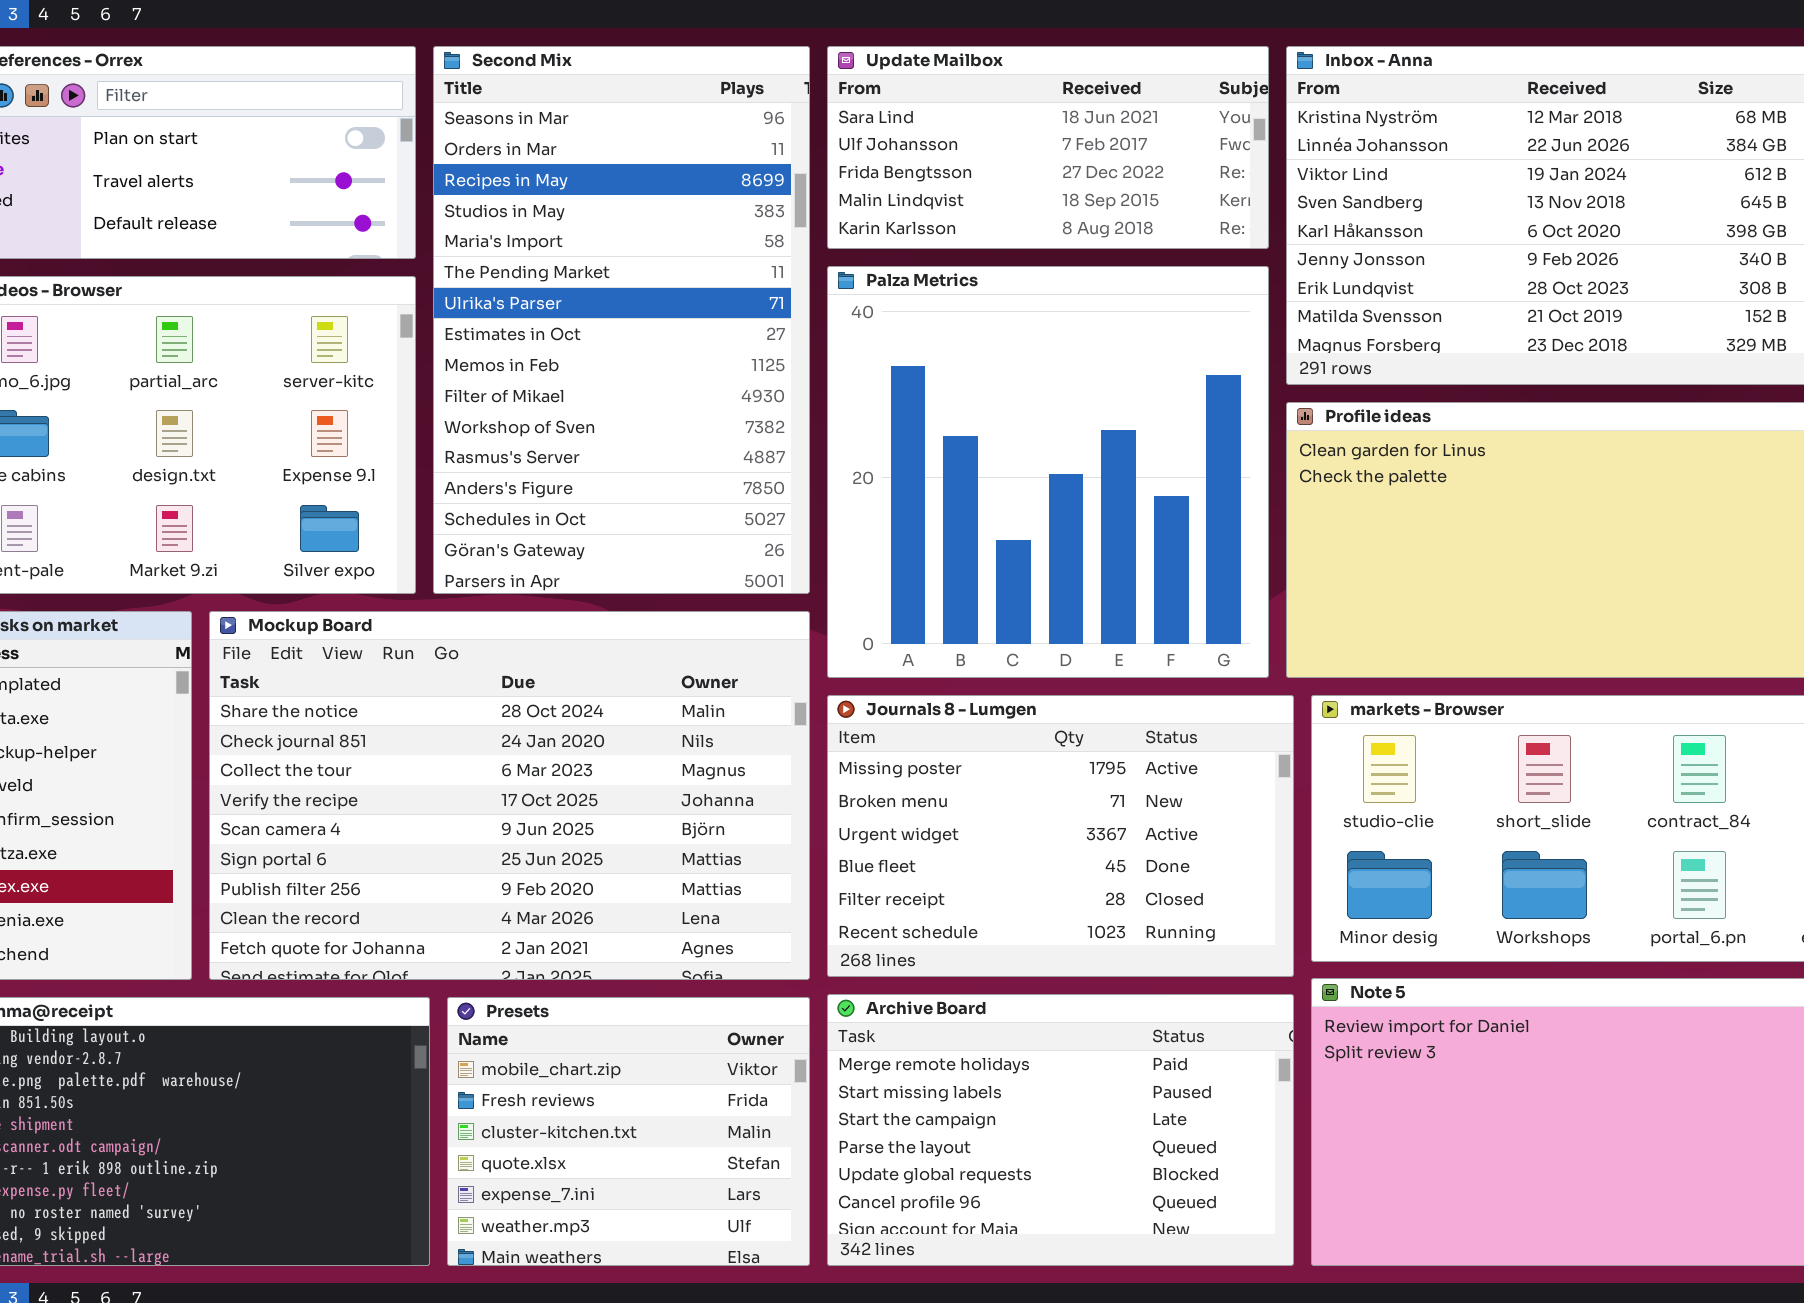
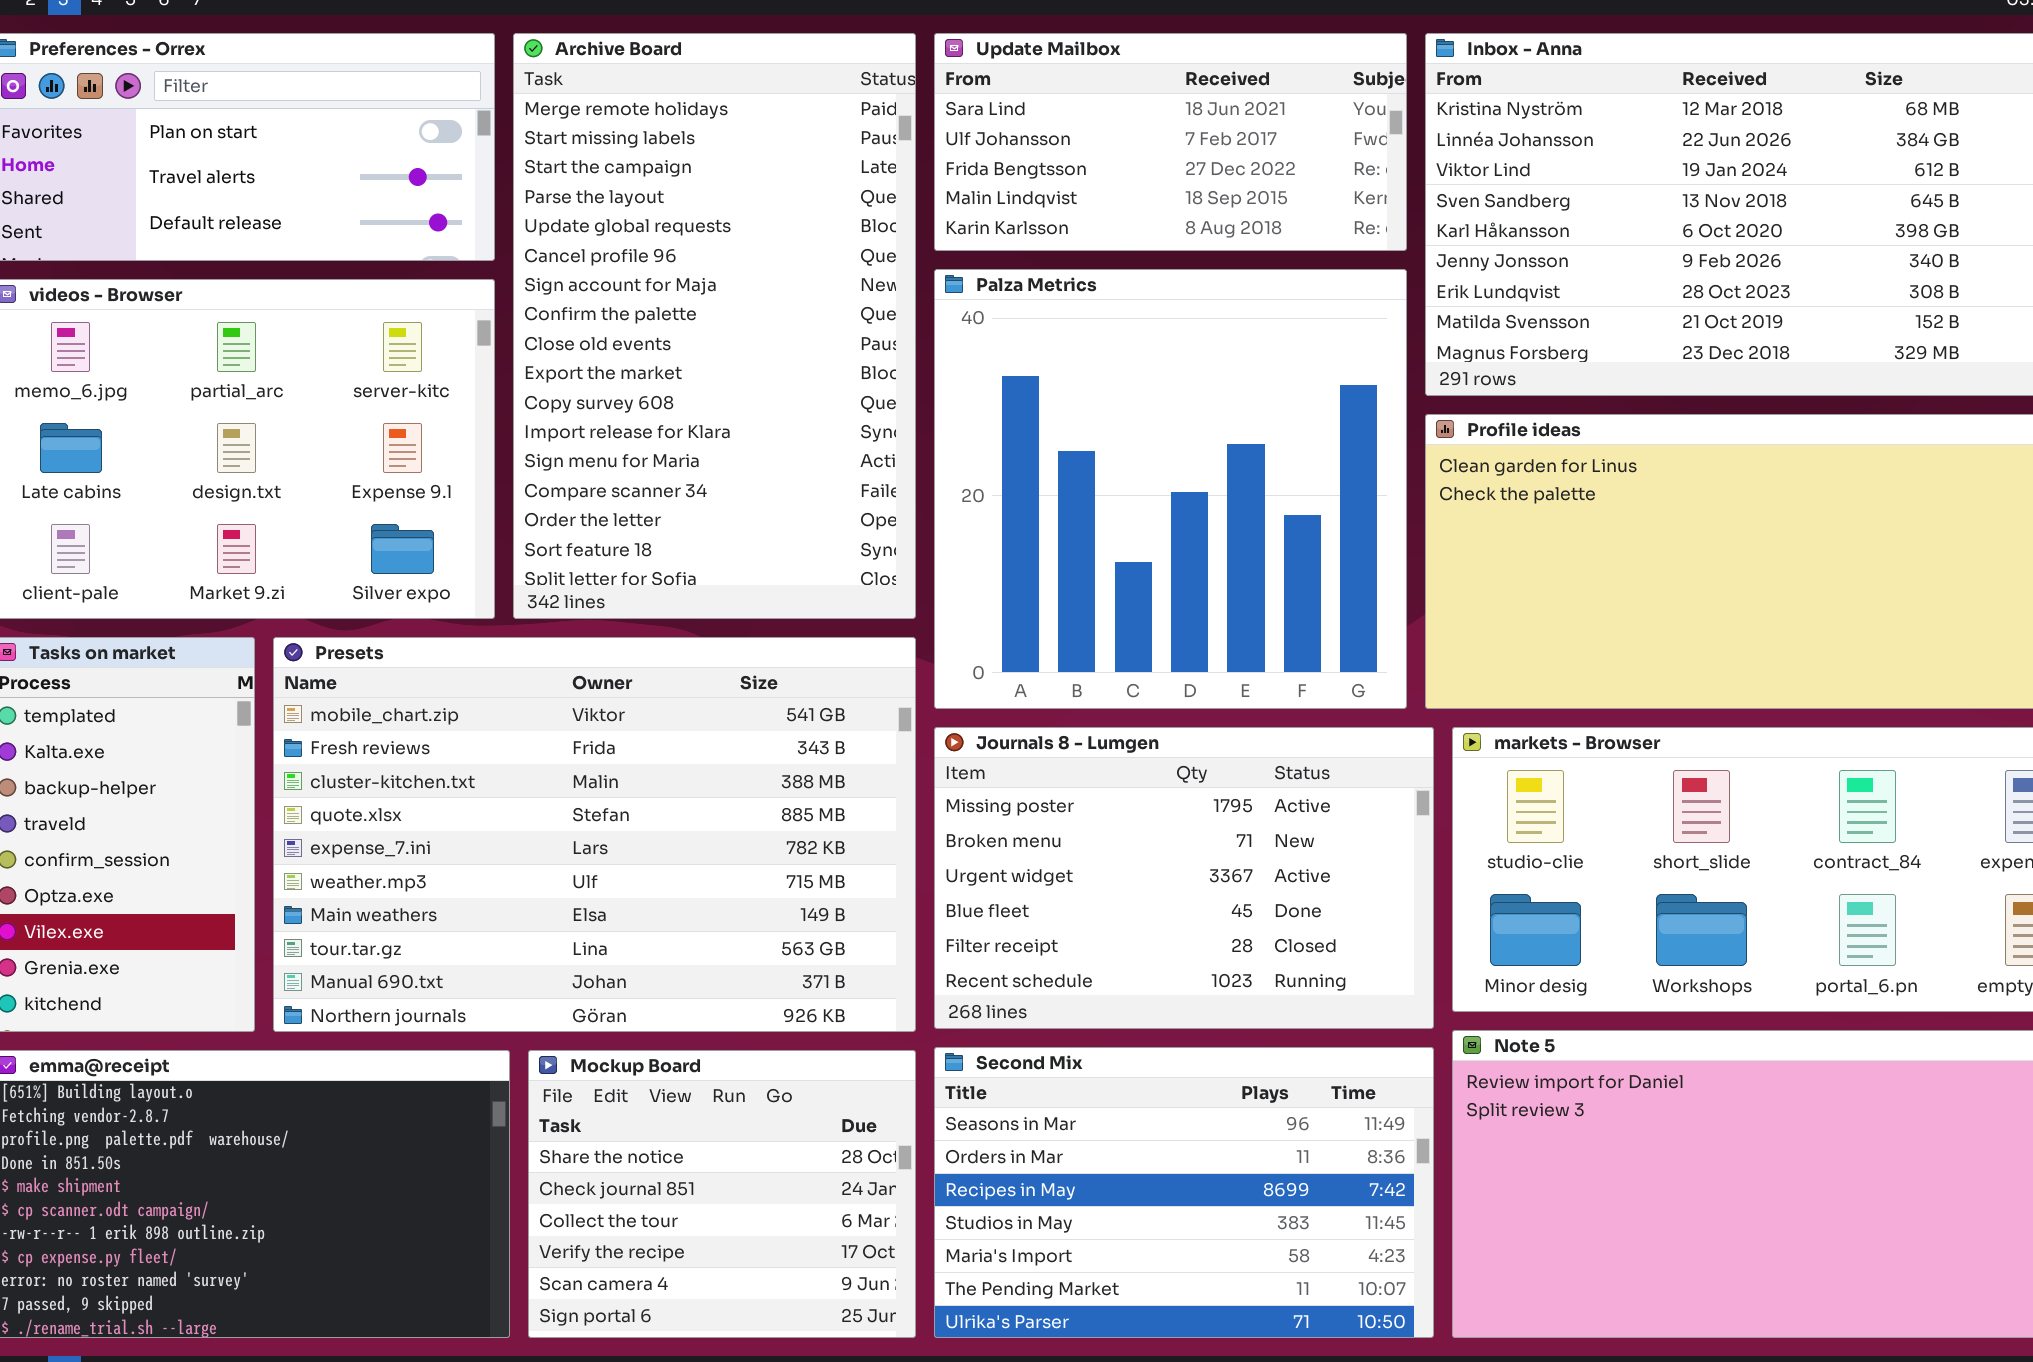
Second Mix: [433,46,810,594] -> [934,1047,1434,1338], moved, resized
Mockup Board: [209,611,810,980] -> [528,1050,916,1338], moved, resized
Archive Board: [827,994,1294,1266] -> [513,33,916,619], moved, resized
Presets: [447,997,810,1266] -> [273,637,916,1032], moved, resized

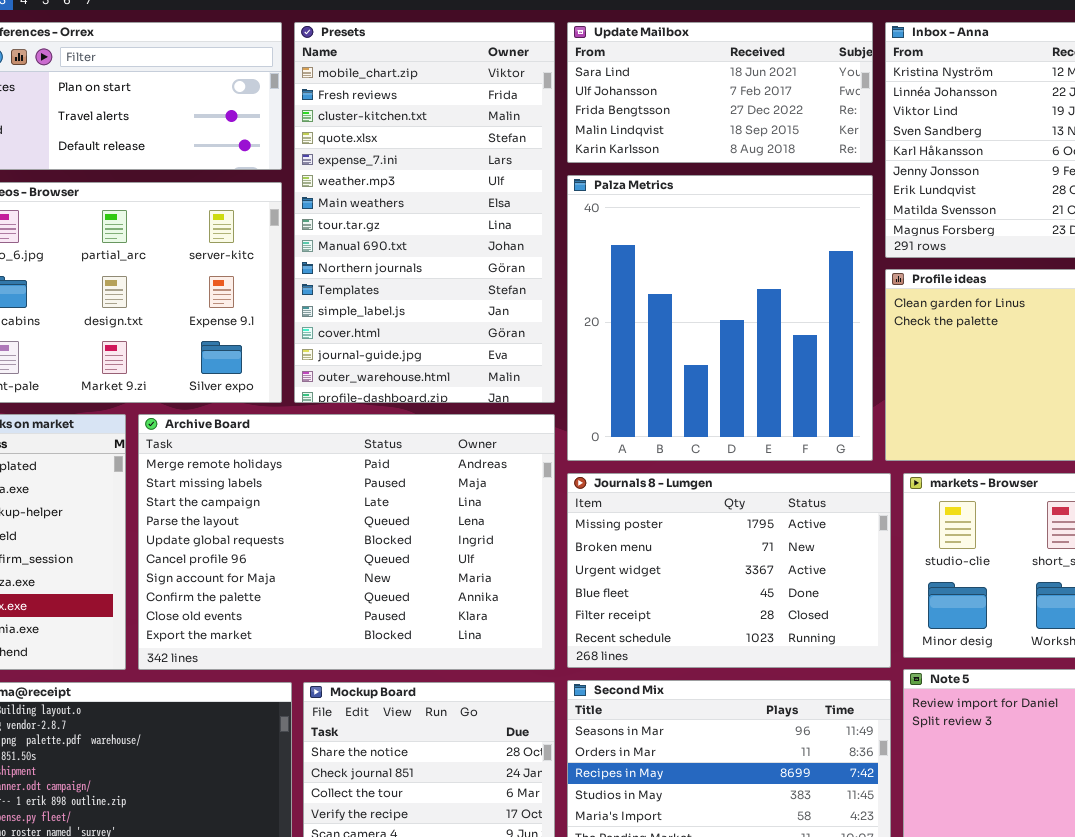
Archive Board: [513,33,916,619] -> [138,414,555,670], moved, resized
Presets: [273,637,916,1032] -> [294,22,555,403], moved, resized

